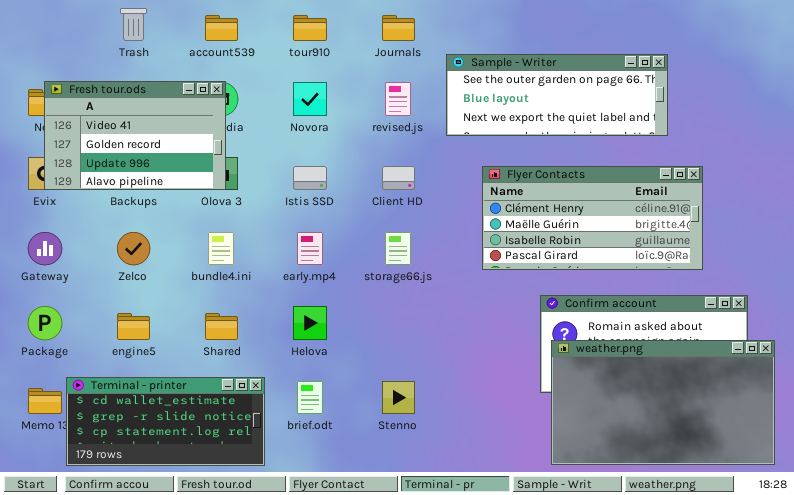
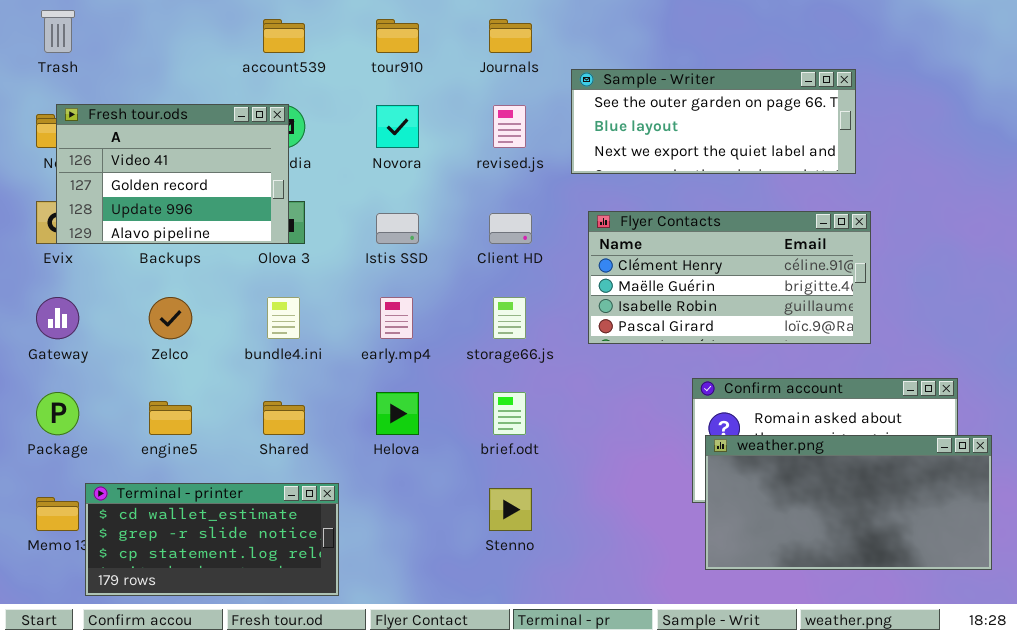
Trash: [120,8,147,41] -> [41,10,75,53], moved
Flyer Contacts: [482,166,703,270] -> [588,211,871,344], moved
weather.png: [551,340,775,465] -> [705,435,992,570], resized
brief.odt: [297,381,323,414] -> [493,392,526,435], moved

